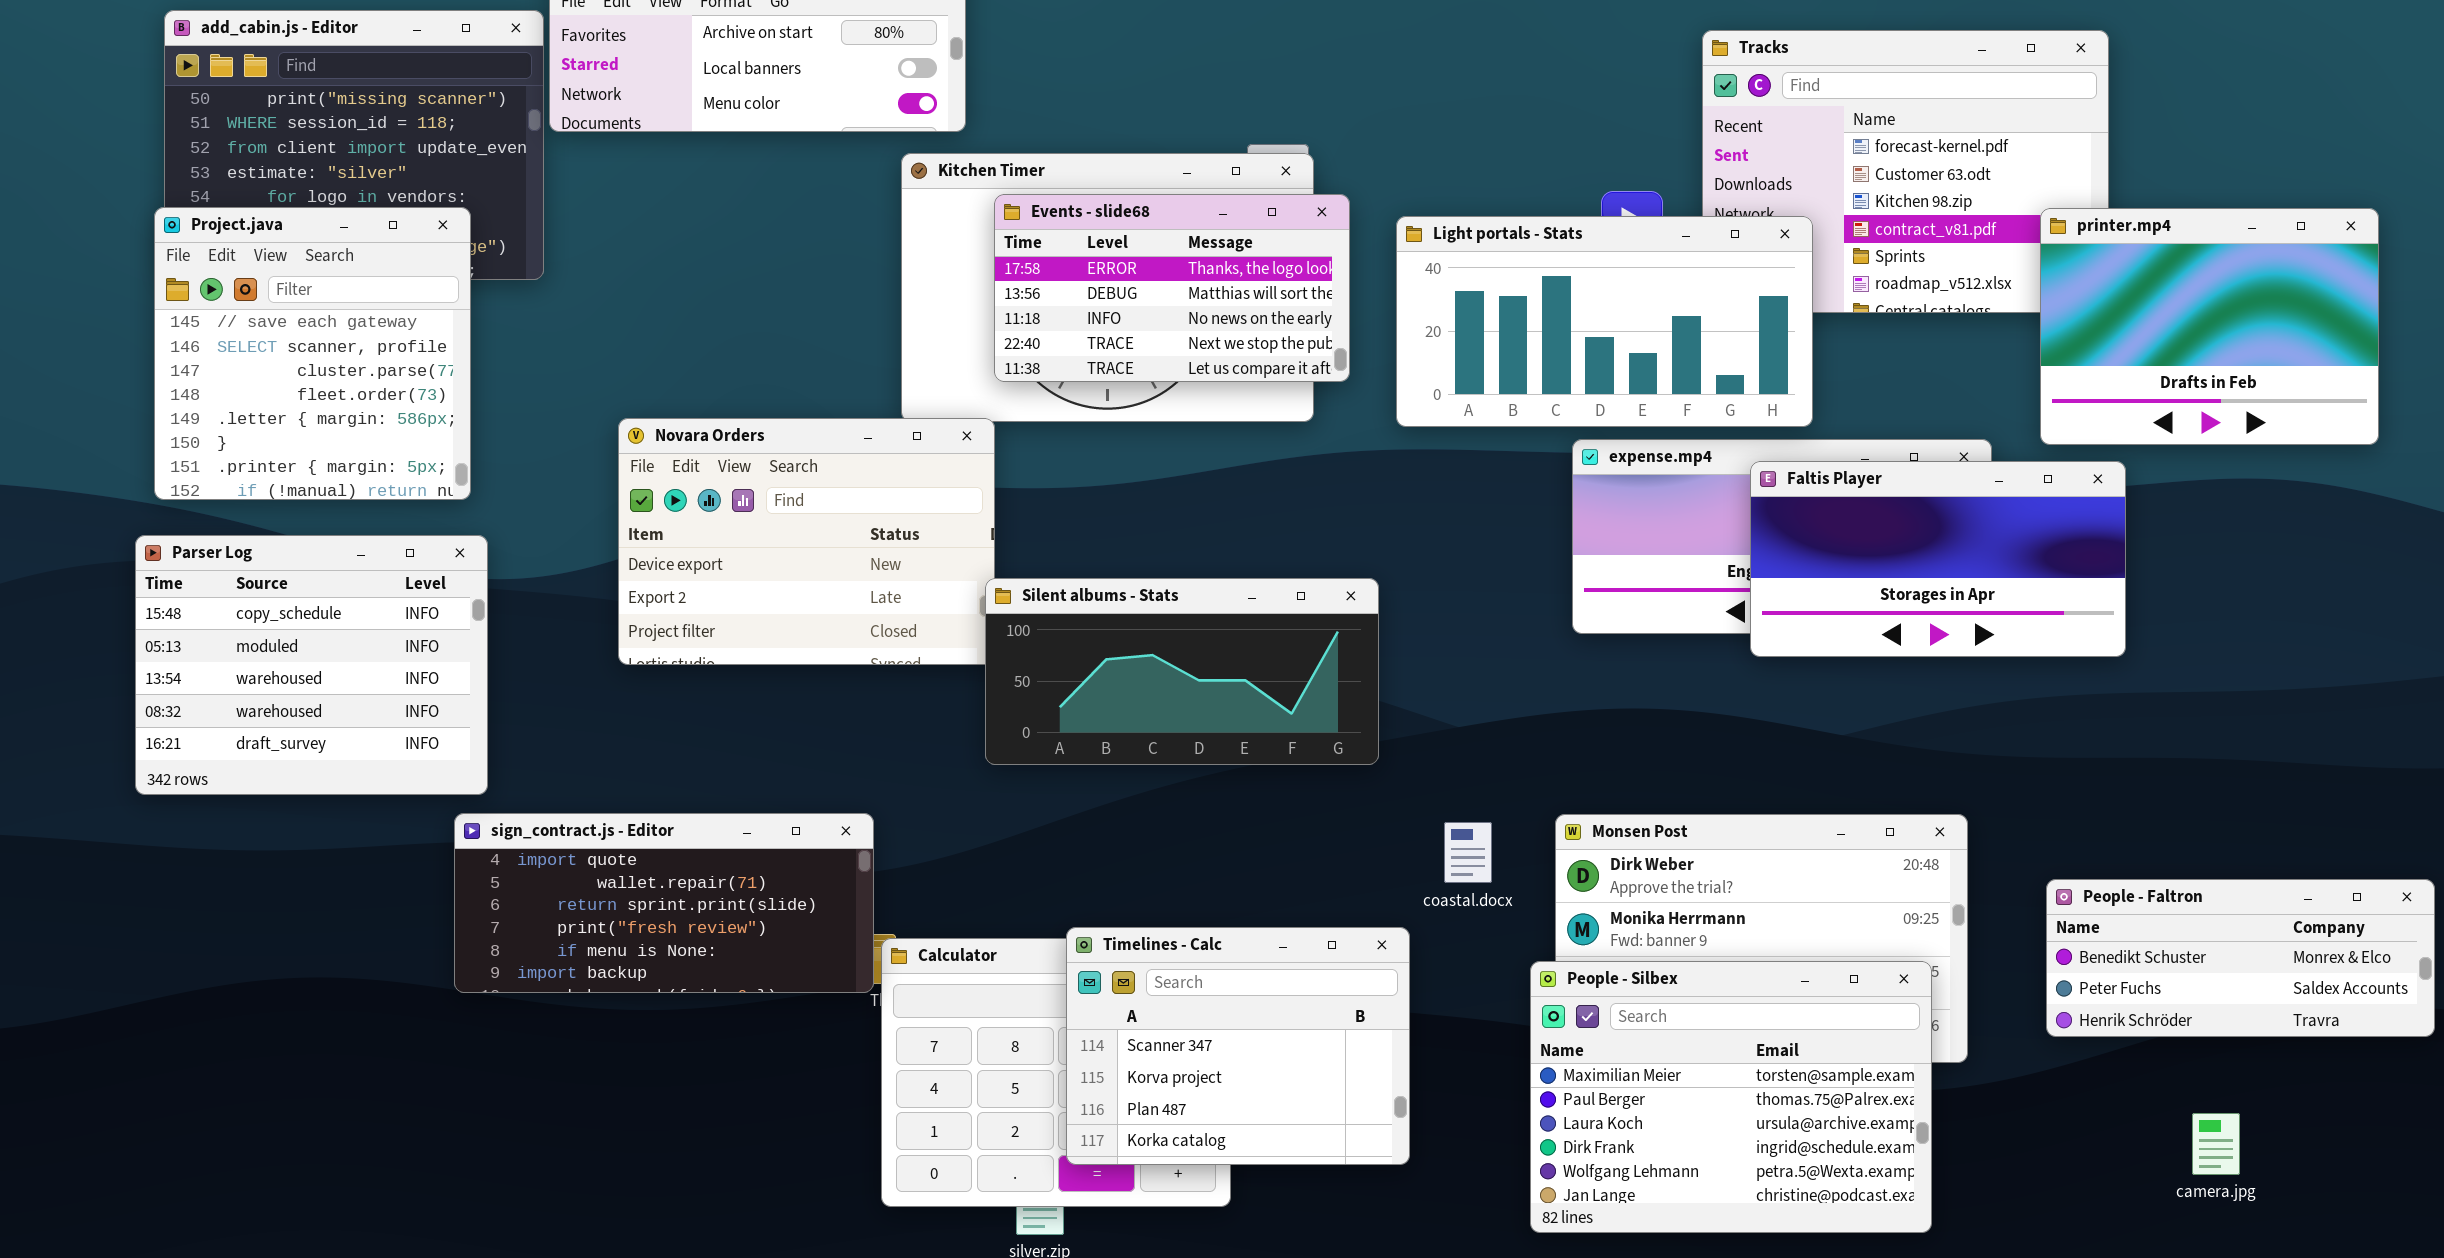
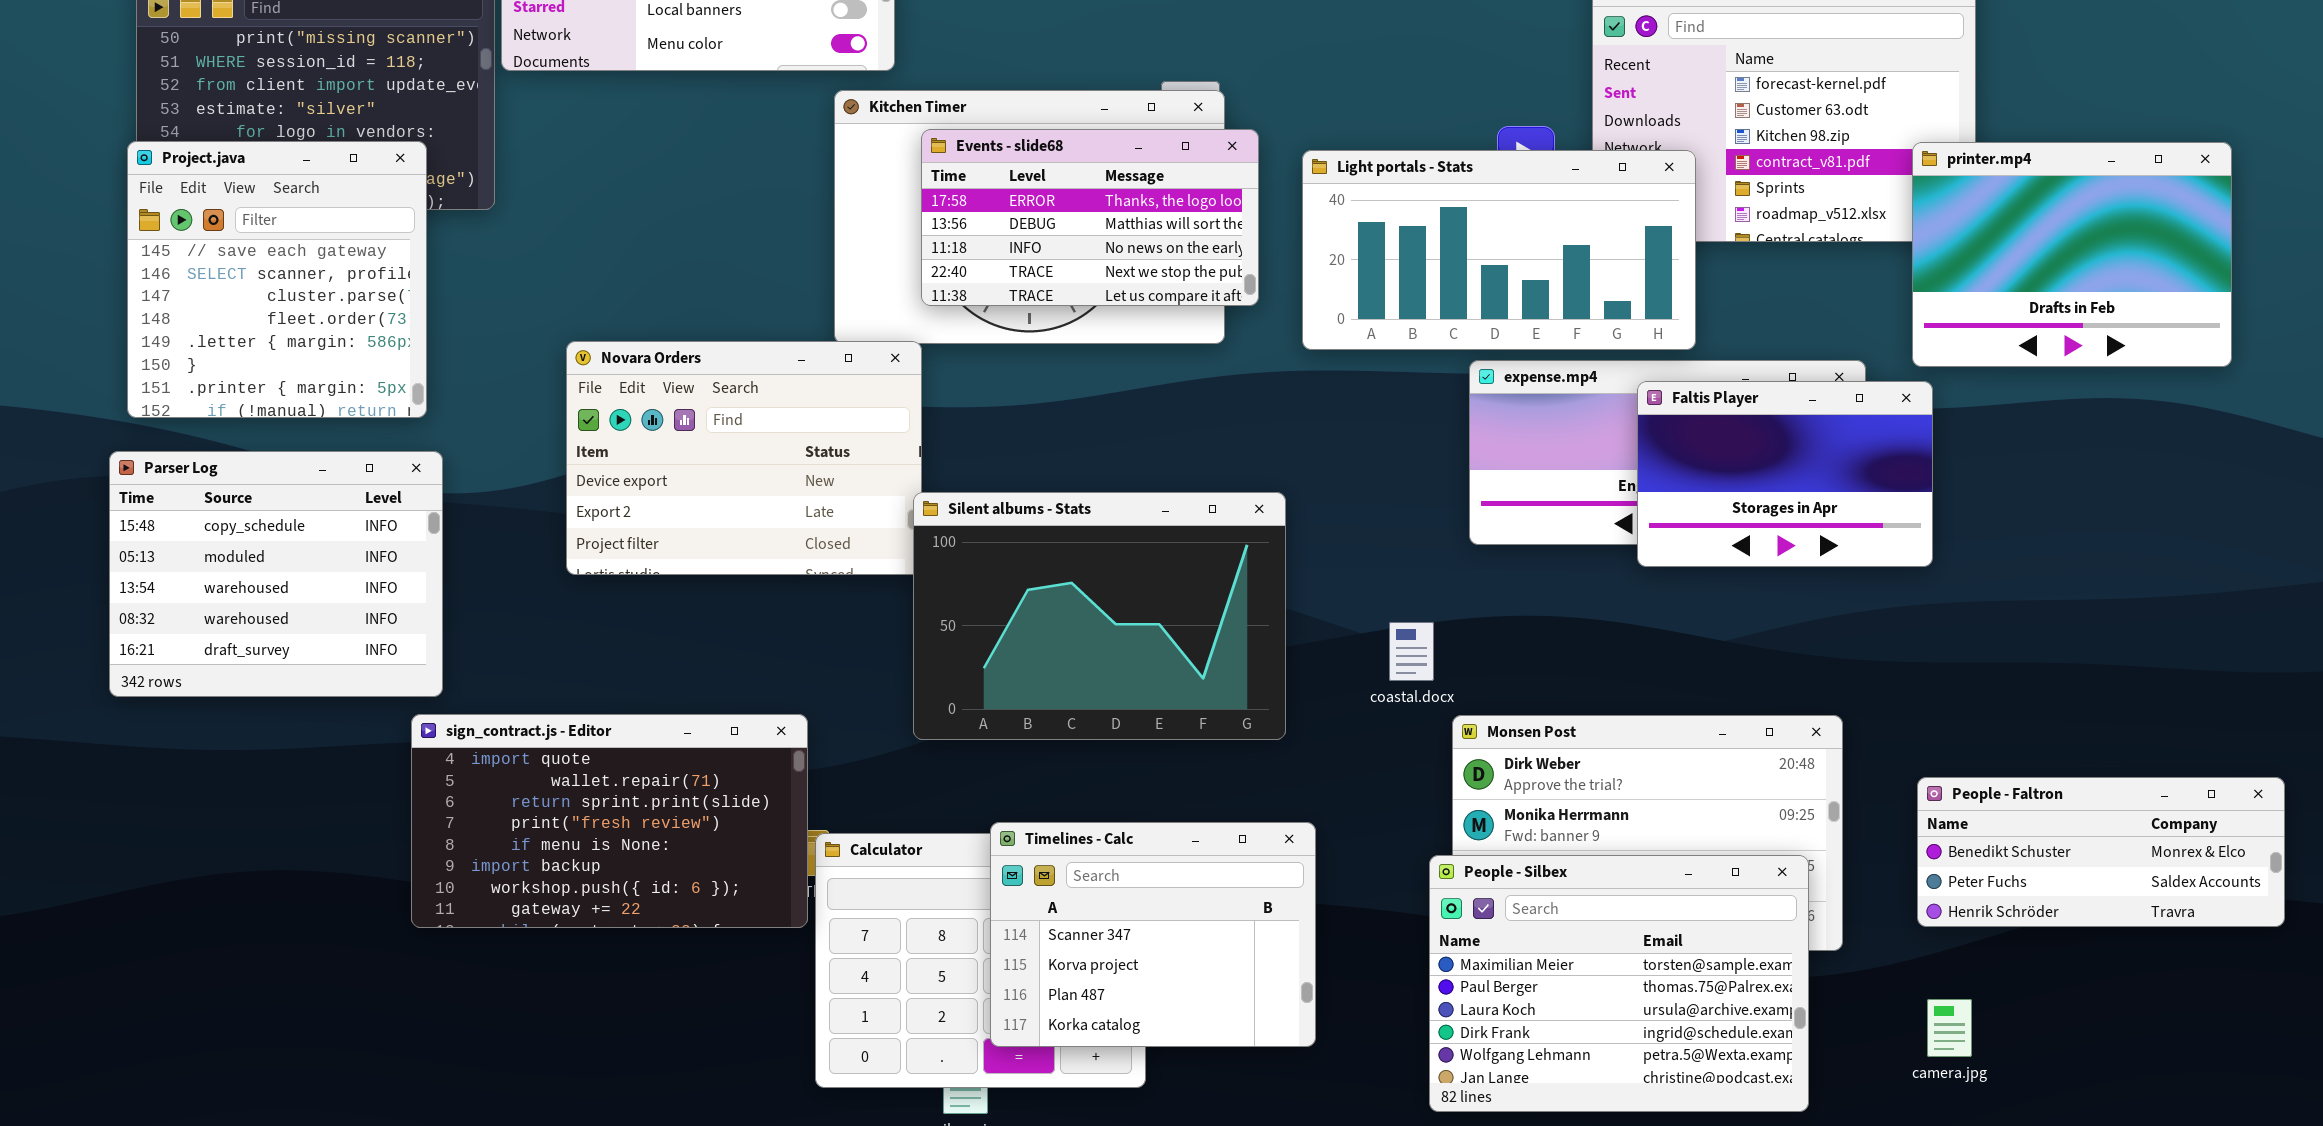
Faltis Player: [1750,461,2126,657] -> [1637,381,1933,567], resized
Silent albums - Stats: [985,578,1379,765] -> [913,492,1286,740], resized
sign_contract.js - Editor: [454,813,874,993] -> [411,714,808,928], resized
coastal.docx: [1444,822,1492,883] -> [1389,622,1434,681], moved
camera.jpg: [2192,1113,2240,1175] -> [1927,999,1972,1057], moved

